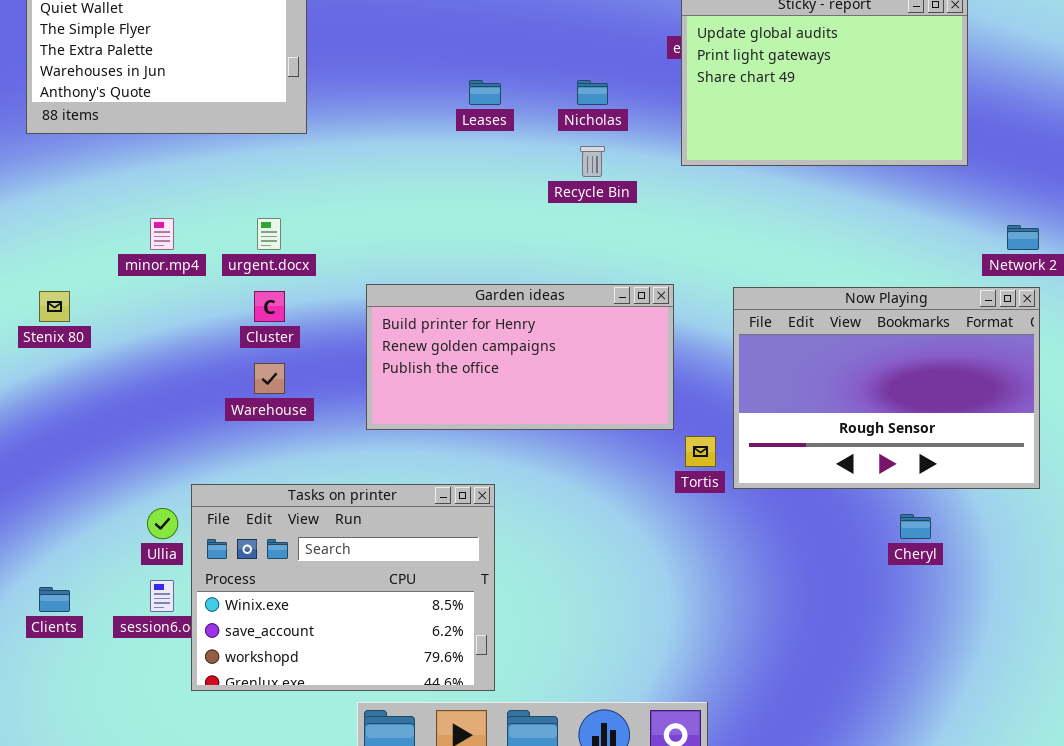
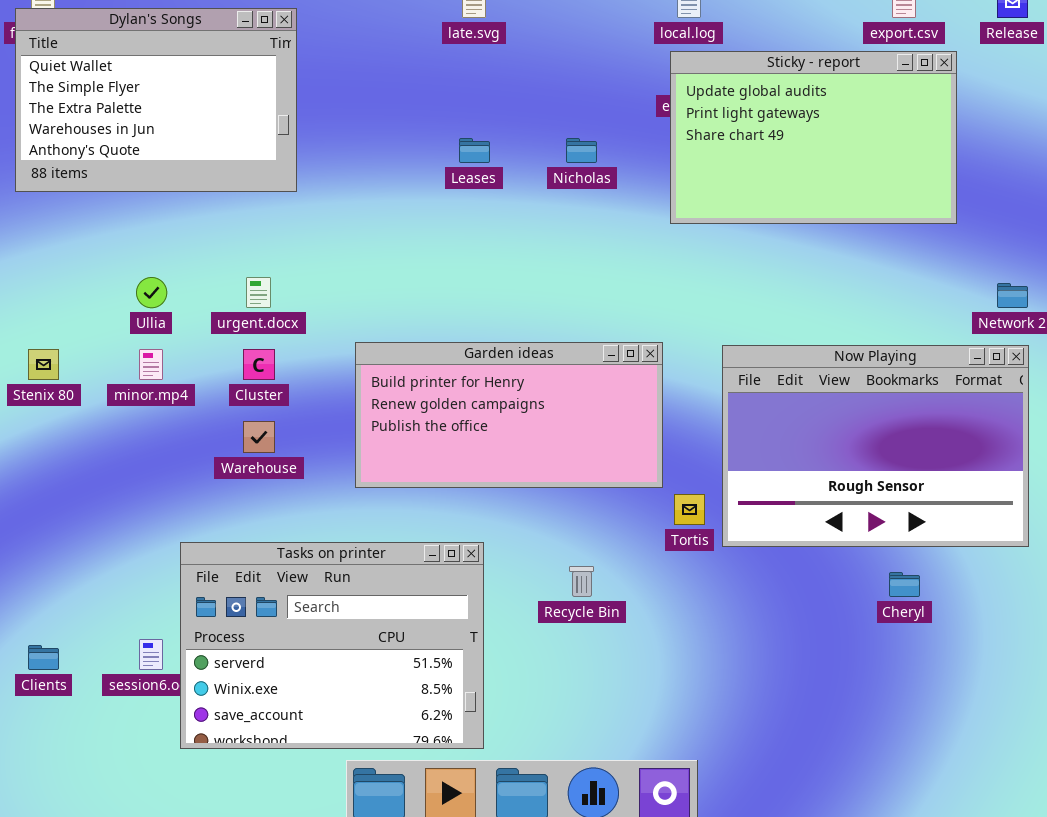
Recycle Bin: [580,146,605,177] -> [569,566,594,597], moved
minor.mp4: [150,218,174,250] -> [139,349,163,380], moved
Tasks on printer: [191,484,495,691] -> [180,542,484,749], scrolled up 1 row
Ullia: [147,508,178,539] -> [136,277,167,308], moved

